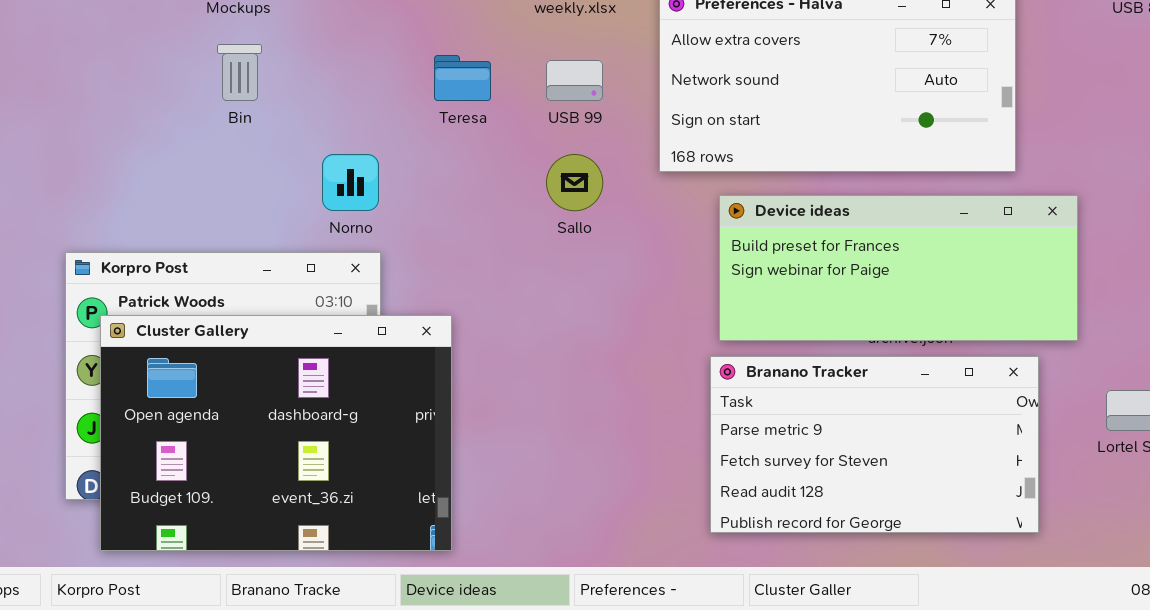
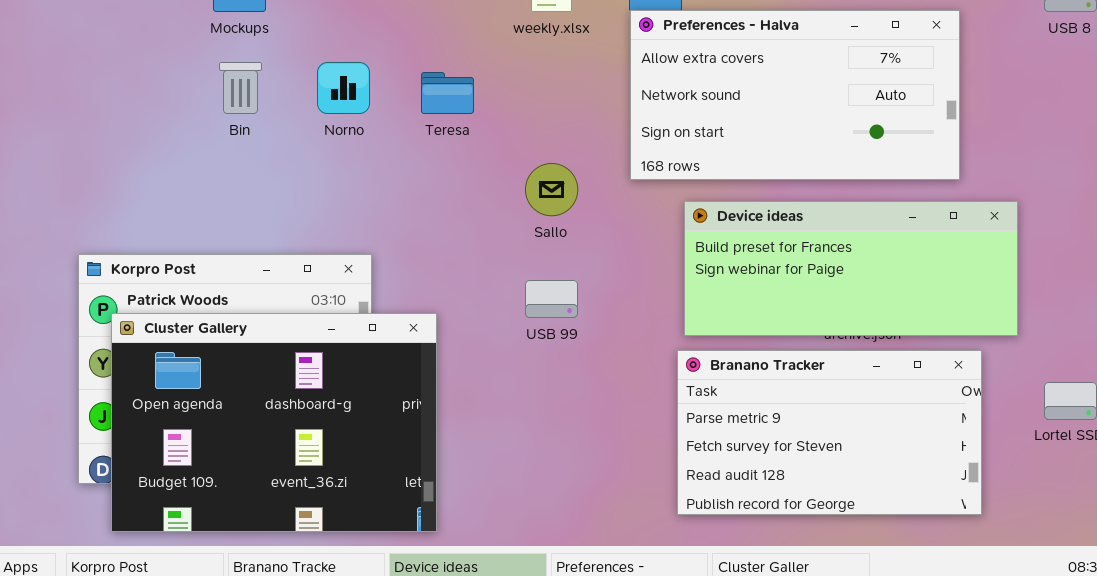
USB 99: [546,60,603,101] -> [525,280,578,318], moved
Norno: [322,154,379,211] -> [317,62,370,114], moved

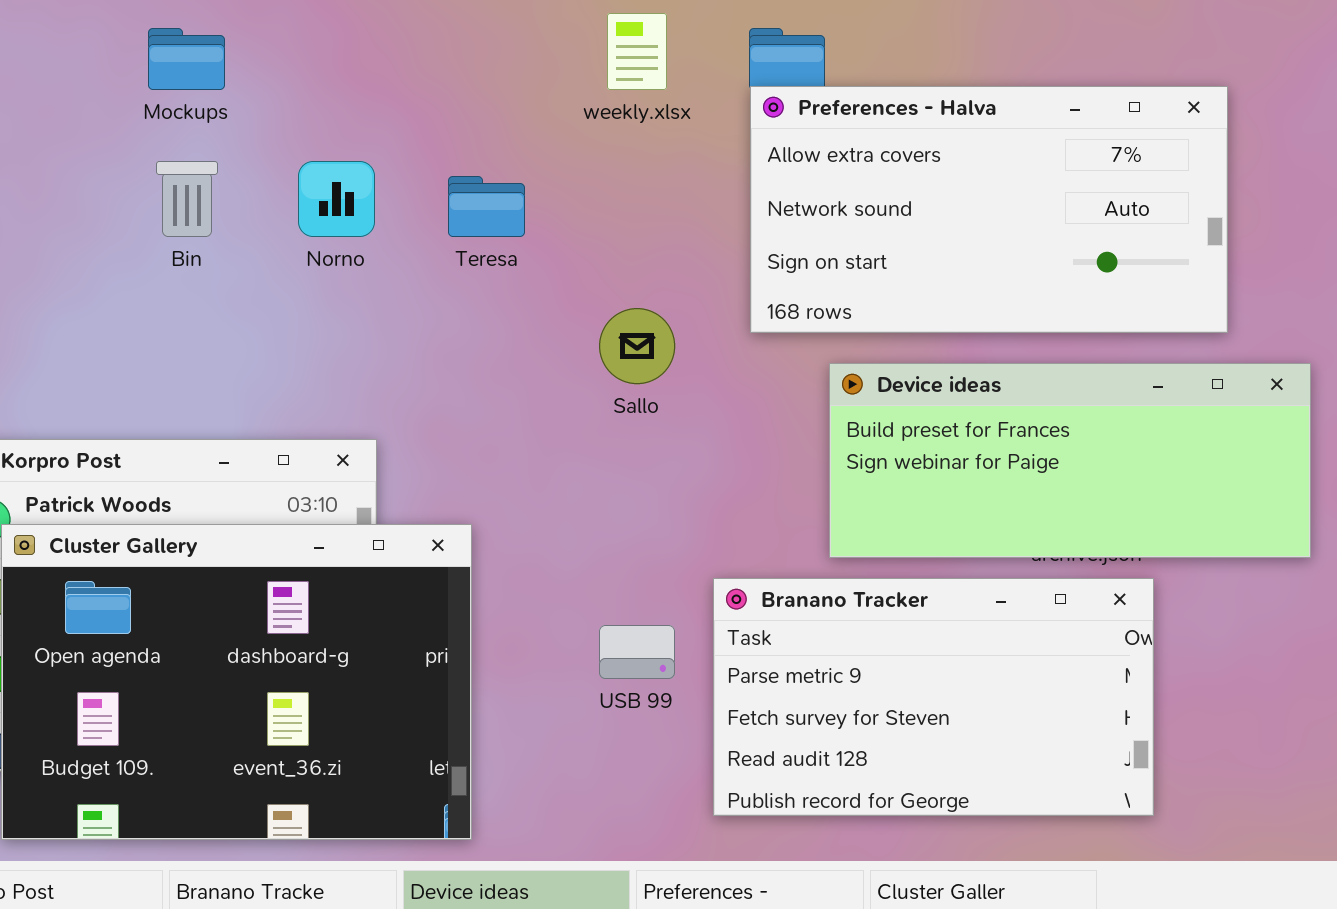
USB 99: [525,280,578,318] -> [599,625,675,679], moved
Branano Tracker: [677,350,982,515] -> [713,578,1154,816], moved

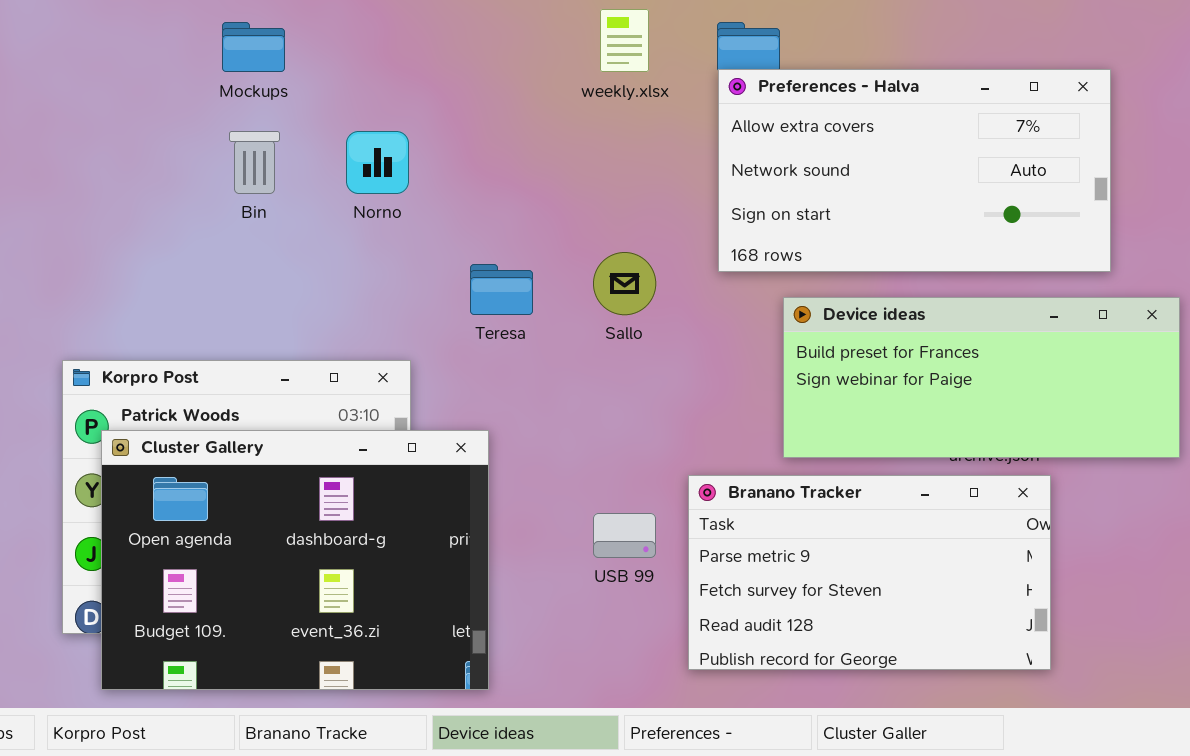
Teresa: [448,176,525,237] -> [470,264,533,315], moved

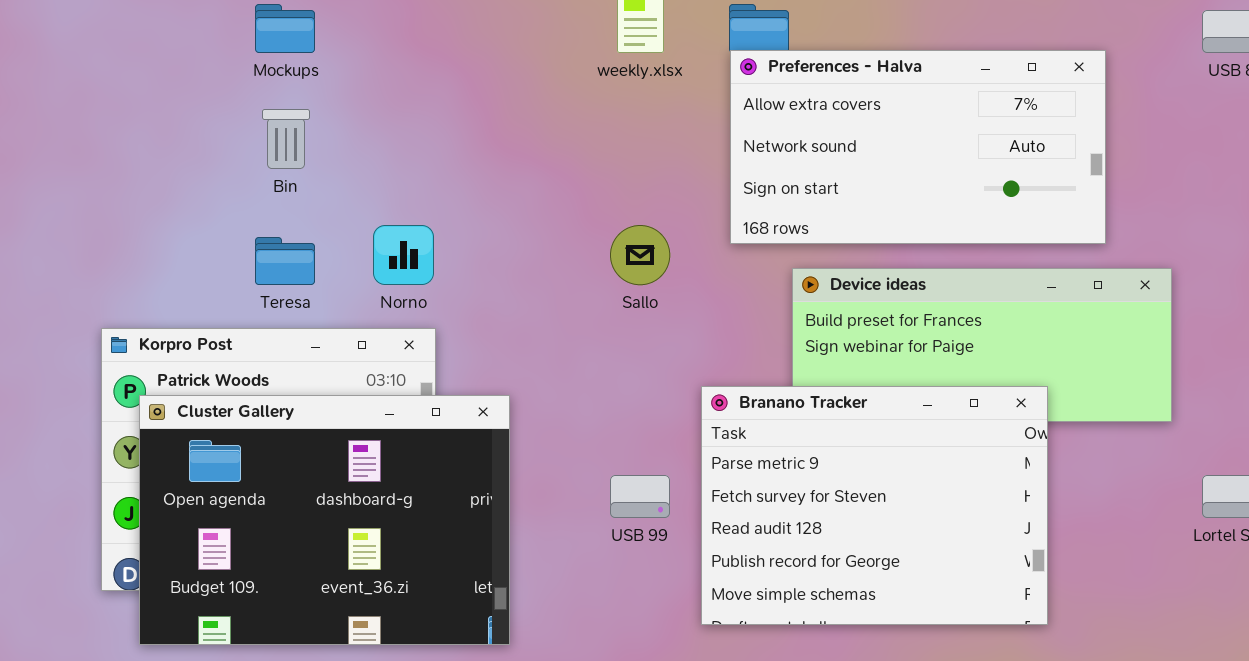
Norno: [346,131,409,194] -> [373,225,434,285], moved
Teresa: [470,264,533,315] -> [255,237,315,285], moved
Branano Tracker: [688,475,1051,670] -> [701,386,1048,625], resized

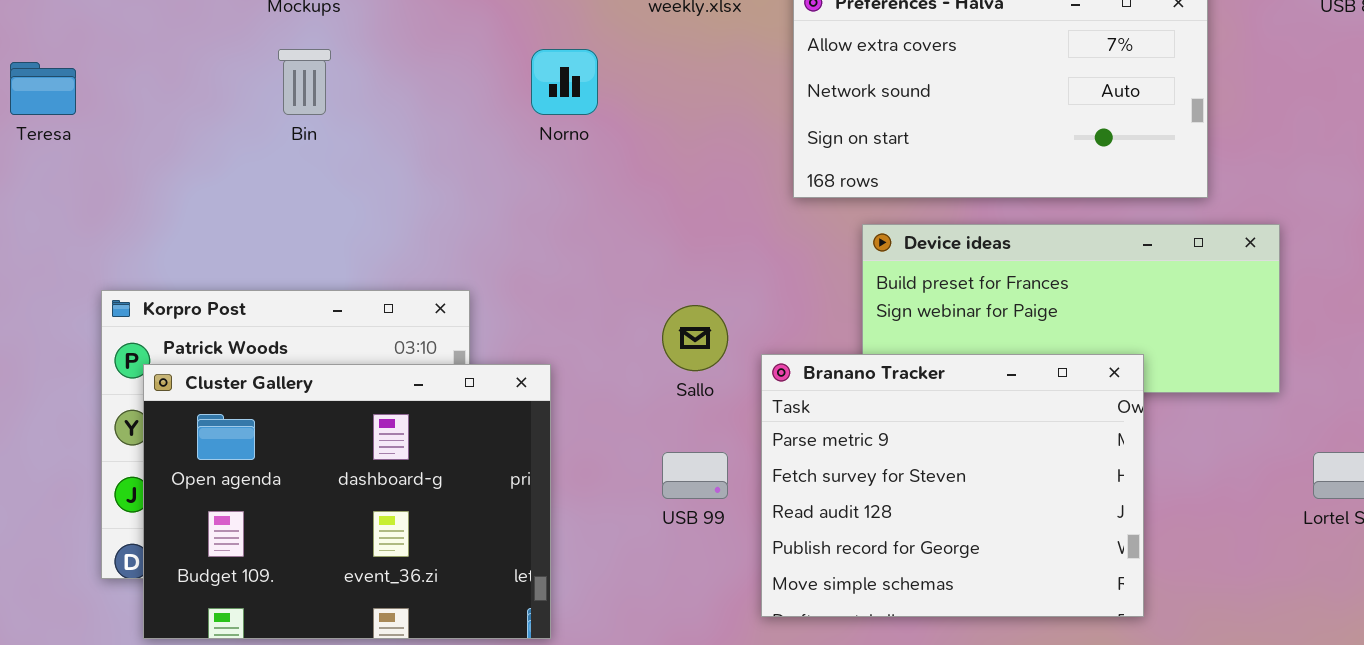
Norno: [373,225,434,285] -> [531,49,598,115], moved
Sallo: [610,225,670,285] -> [662,305,728,371], moved
Teresa: [255,237,315,285] -> [10,62,76,115], moved

